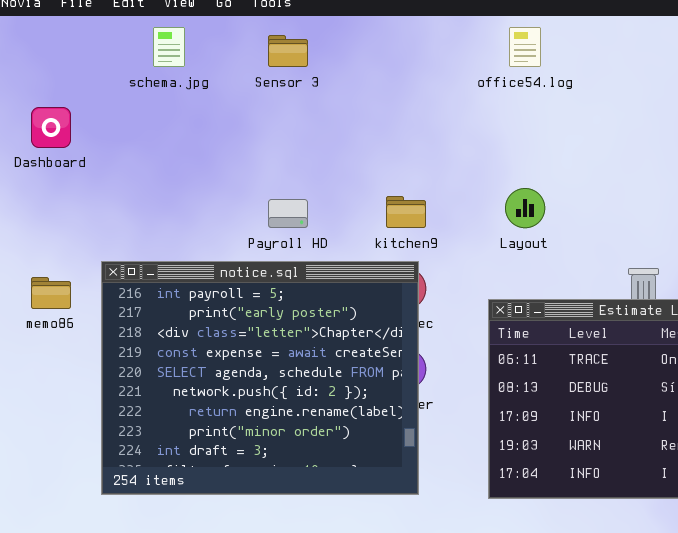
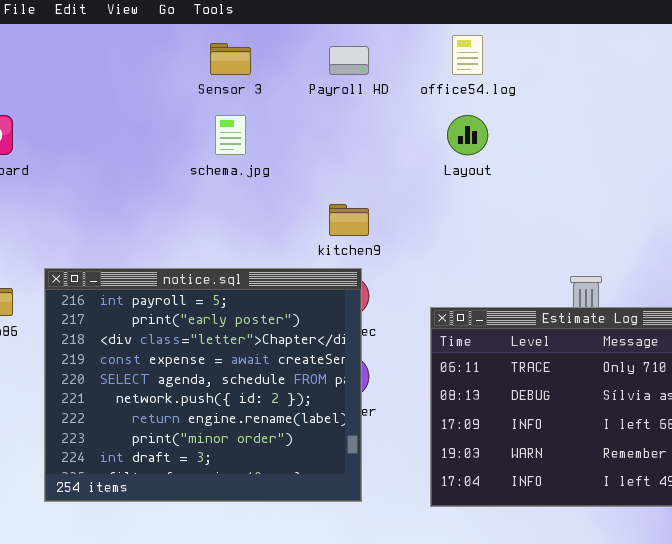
schema.jpg: [153,27,185,67] -> [215,115,246,155], moved
Layout: [505,188,545,228] -> [447,115,488,155], moved
Payroll HD: [268,199,308,228] -> [329,46,369,75], moved

